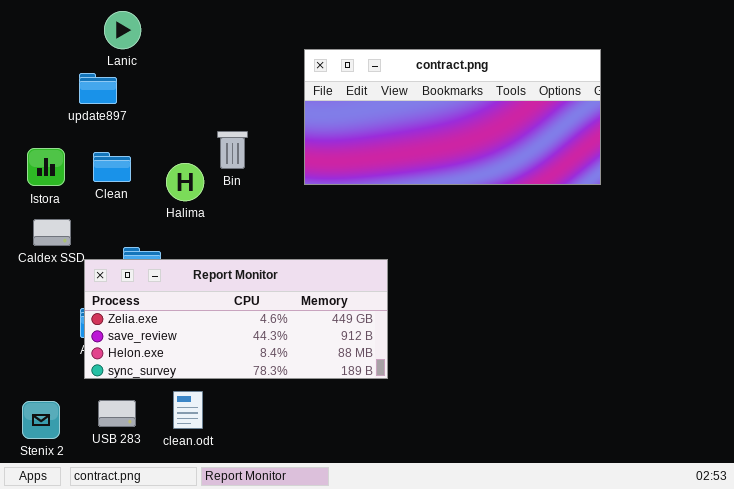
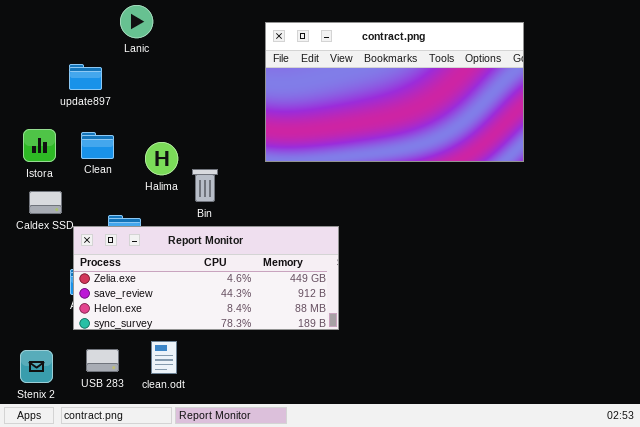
Lanic: [104,11,141,49] -> [120,5,153,38], moved
contract.png: [304,49,601,185] -> [265,22,524,162], resized
Bin: [217,131,248,169] -> [192,169,218,202], moved

